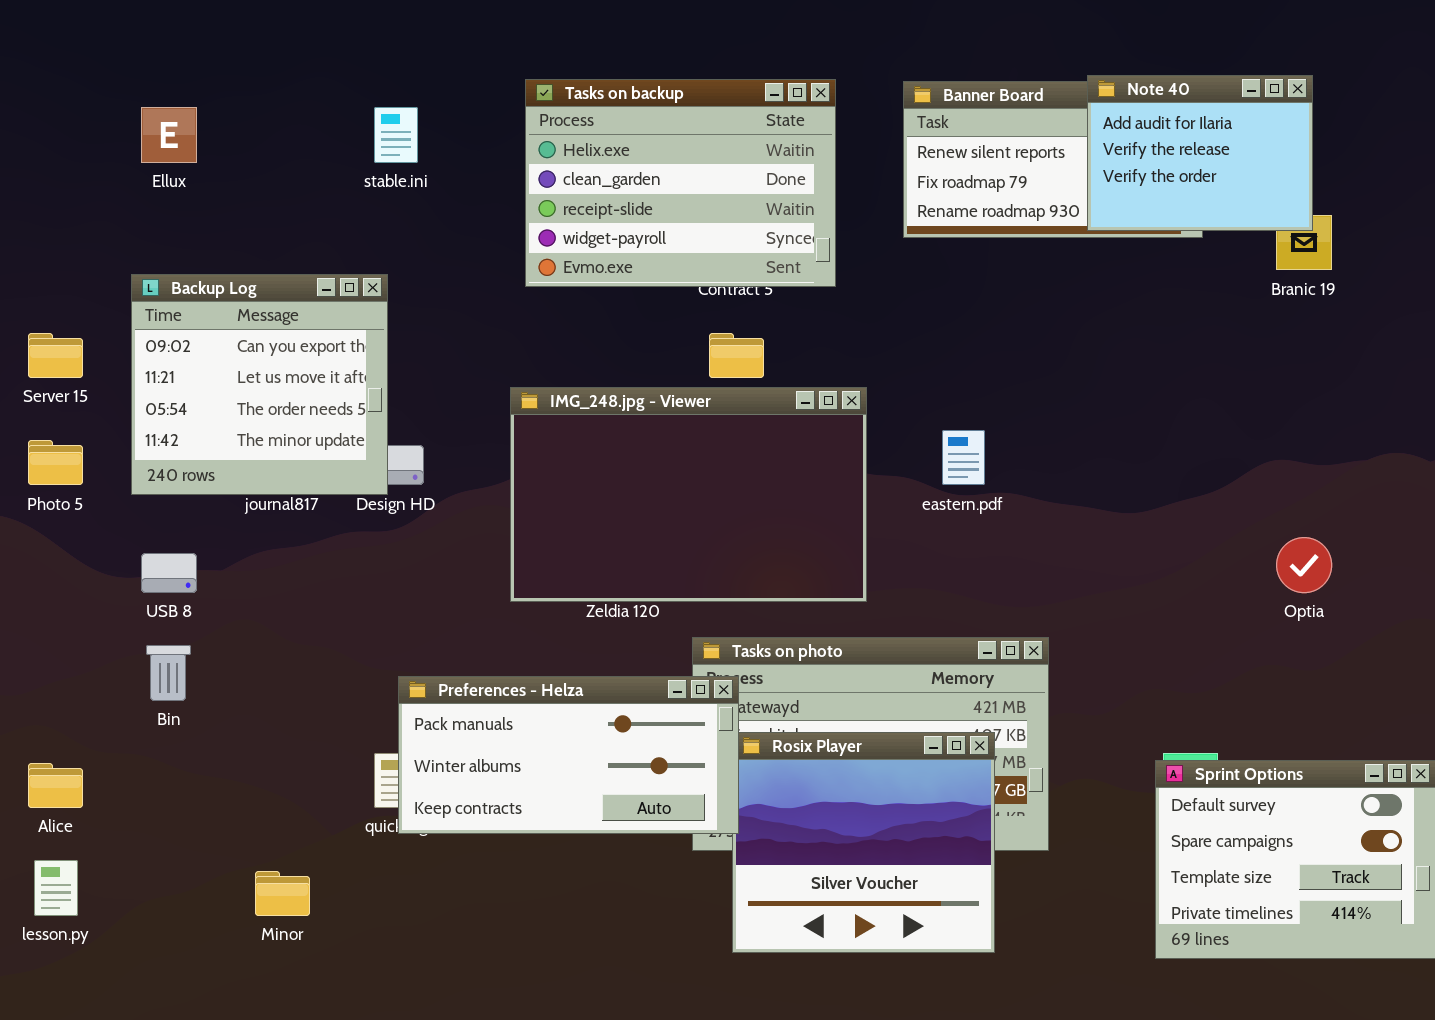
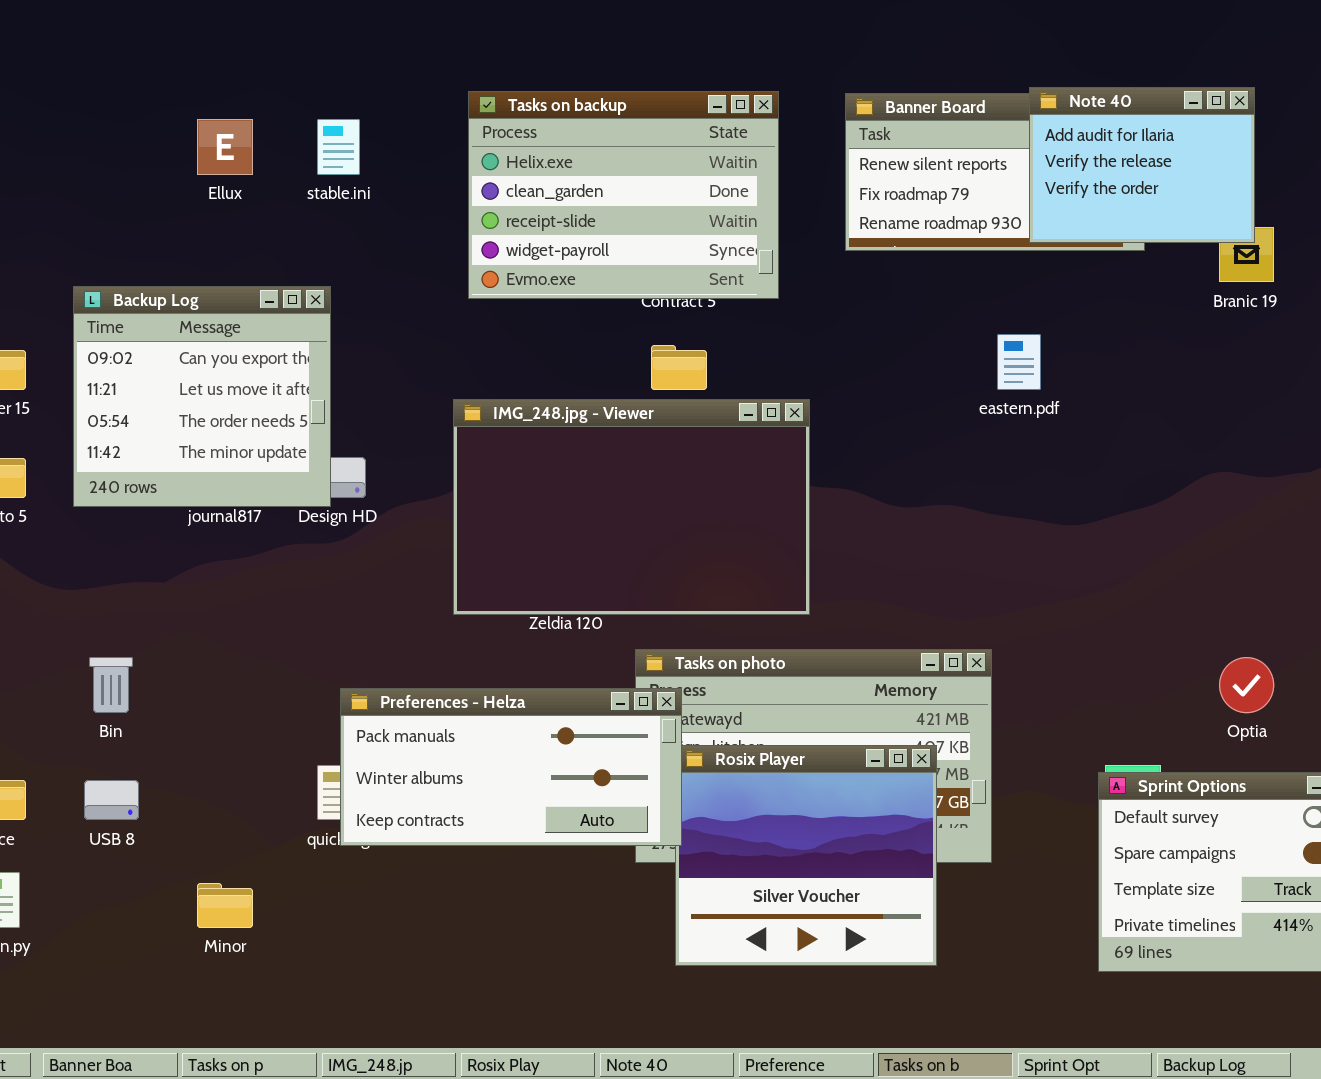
Ellux: [141,107,197,163] -> [197,119,253,175], moved
eastern.pdf: [942,430,985,485] -> [997,334,1041,390], moved
Optia: [1276,537,1332,593] -> [1219,657,1274,713], moved
USB 8: [141,553,197,593] -> [84,780,139,820], moved

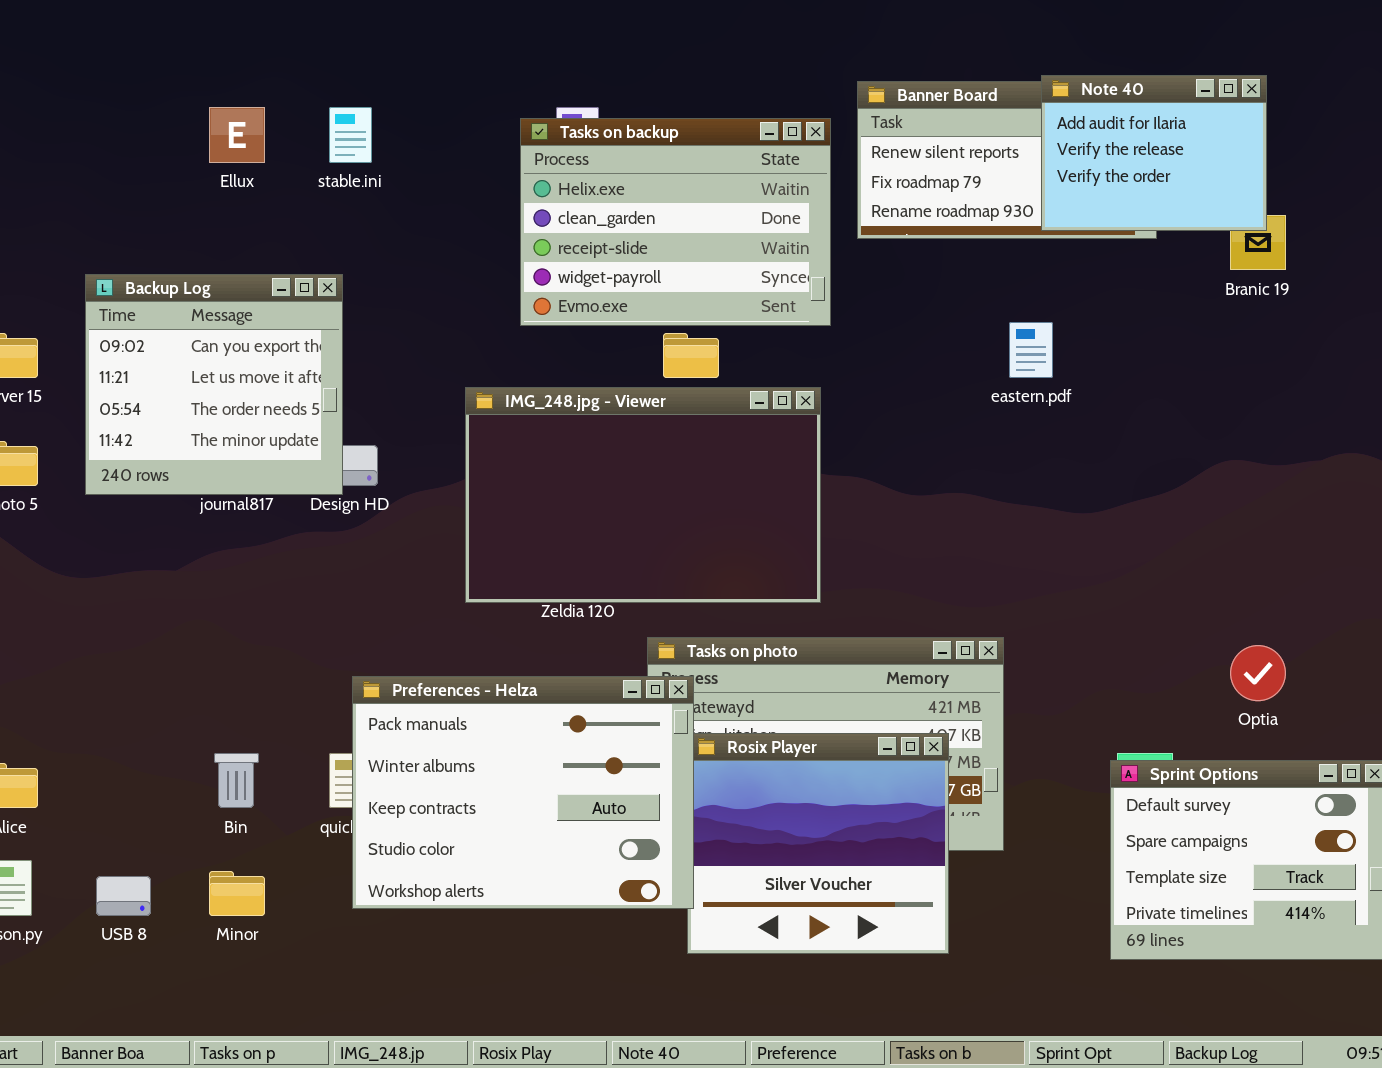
Tasks on backup: [468,91,779,299] -> [520,118,831,326], moved
Bin: [89,657,133,713] -> [214,753,259,808], moved
Preferences - Helza: [340,688,682,846] -> [352,676,694,909], resized
USB 8: [84,780,139,820] -> [96,876,151,916], moved

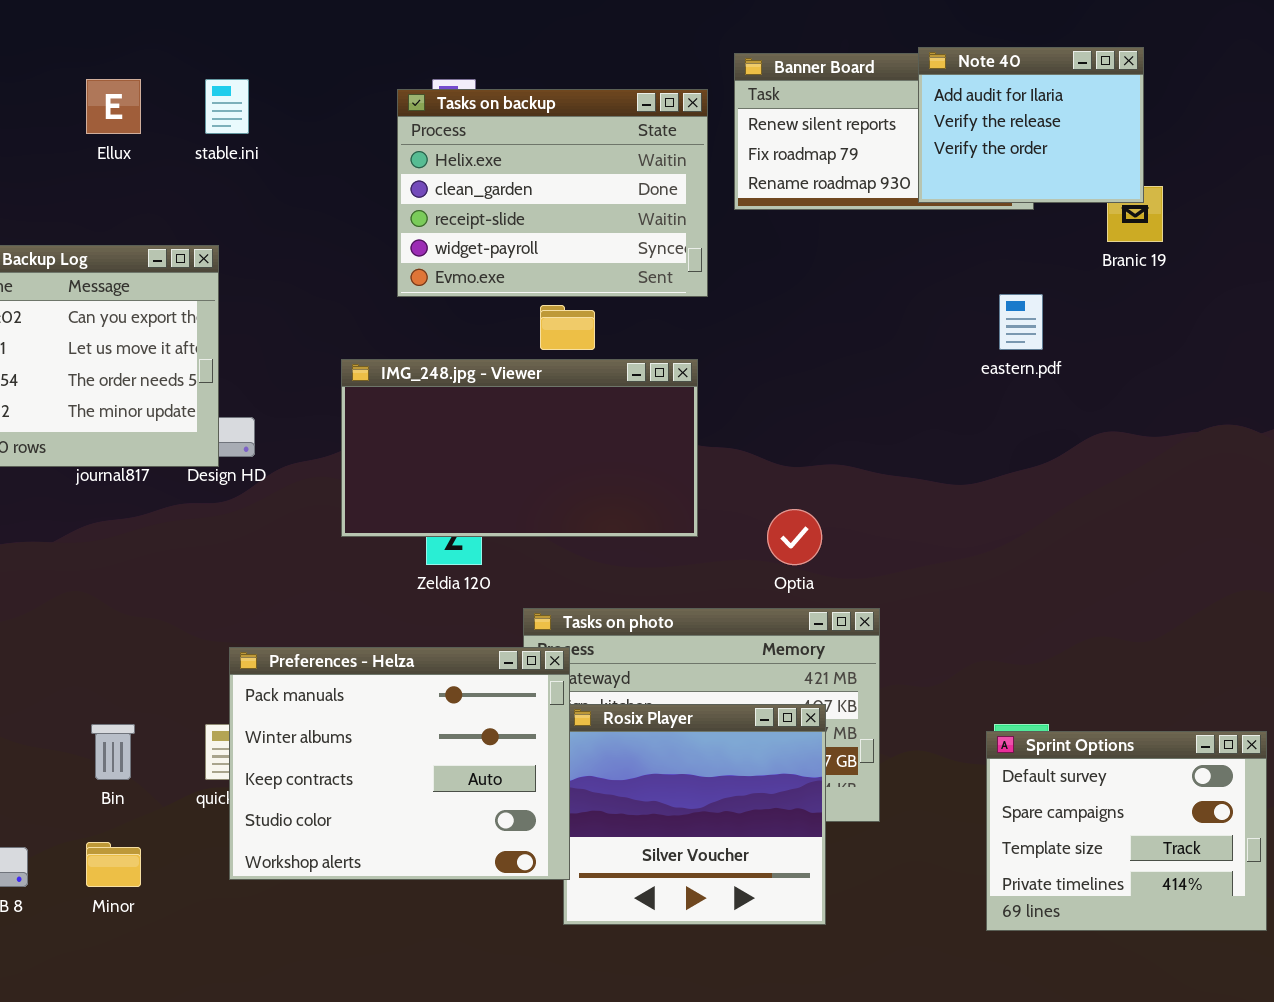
eastern.pdf: [1009,322,1053,378] -> [999,294,1043,350], moved
IMG_248.jpg - Viewer: [465,387,821,603] -> [341,359,698,537], resized
Optia: [1230,645,1286,701] -> [767,509,822,565], moved

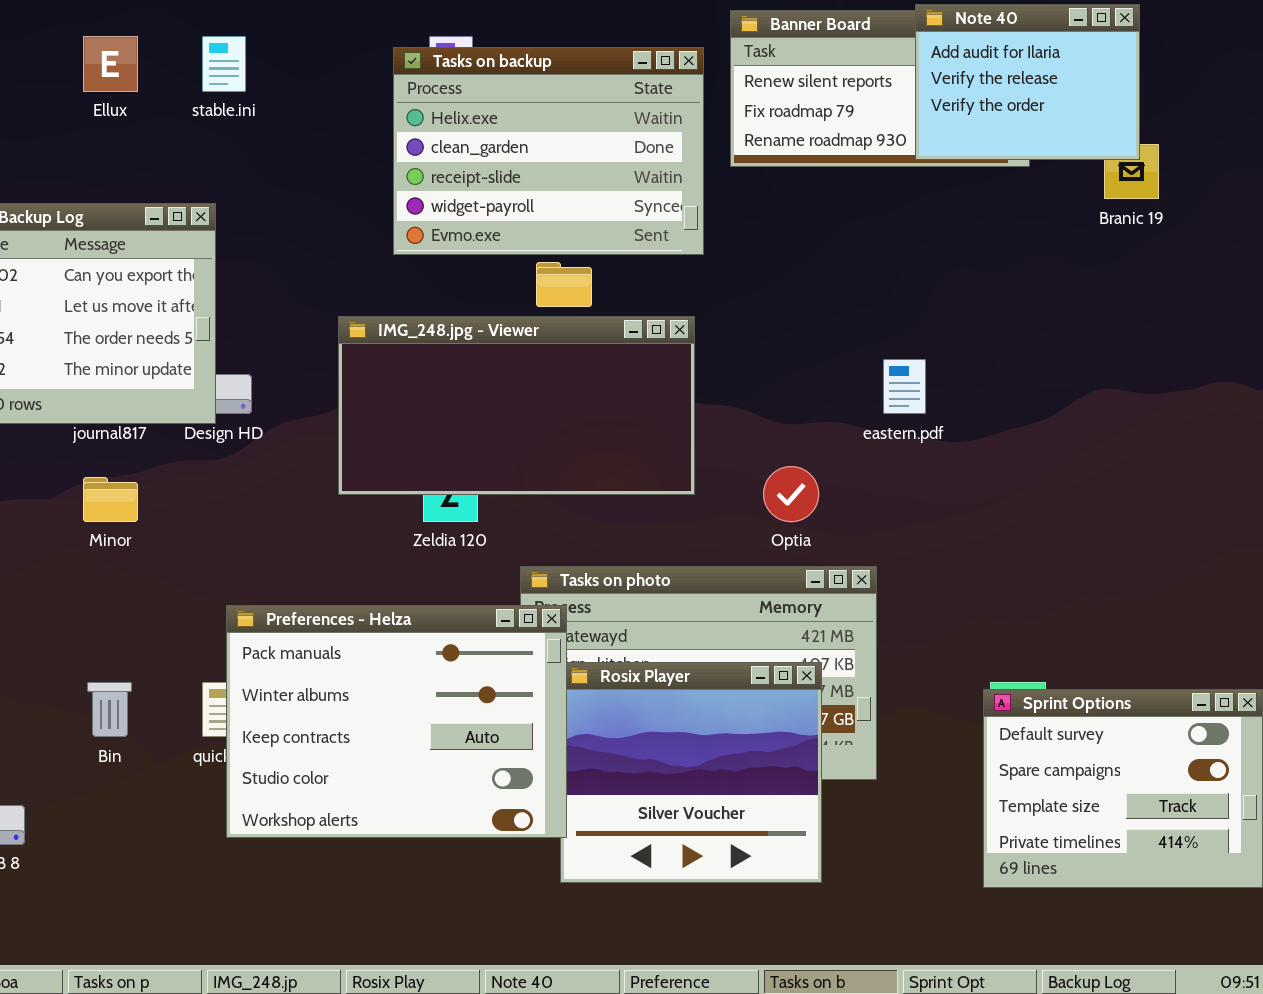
eastern.pdf: [999,294,1043,350] -> [883,359,926,414], moved
Minor: [86,842,141,887] -> [83,477,138,522], moved

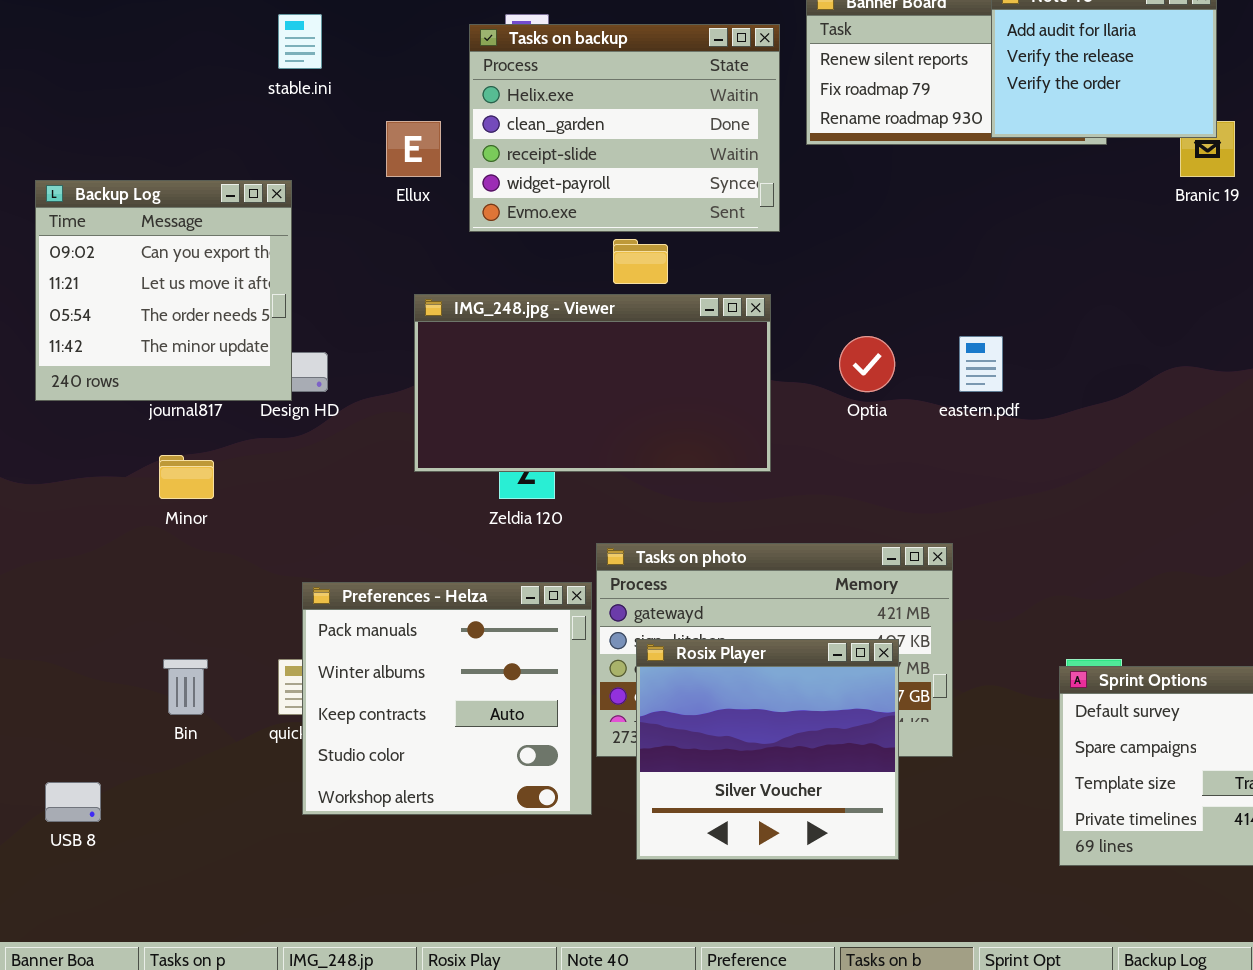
Ellux: [83,36,138,92] -> [386,121,441,177], moved
Optia: [763,466,819,522] -> [839,336,895,392], moved
Preferences - Helza: [226,605,567,838] -> [302,582,592,815], resized

